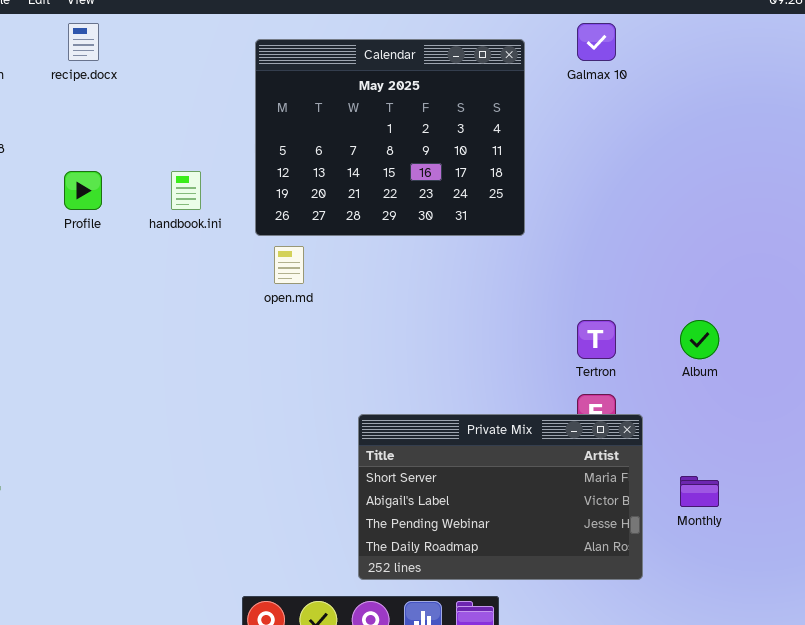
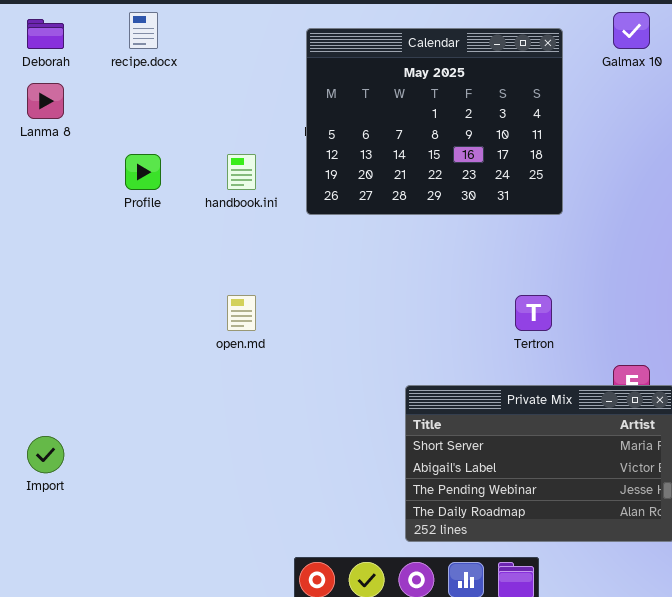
open.md: [274,246,304,284] -> [227,295,256,331], moved
Tertron: [577,320,616,359] -> [515,295,552,331], moved

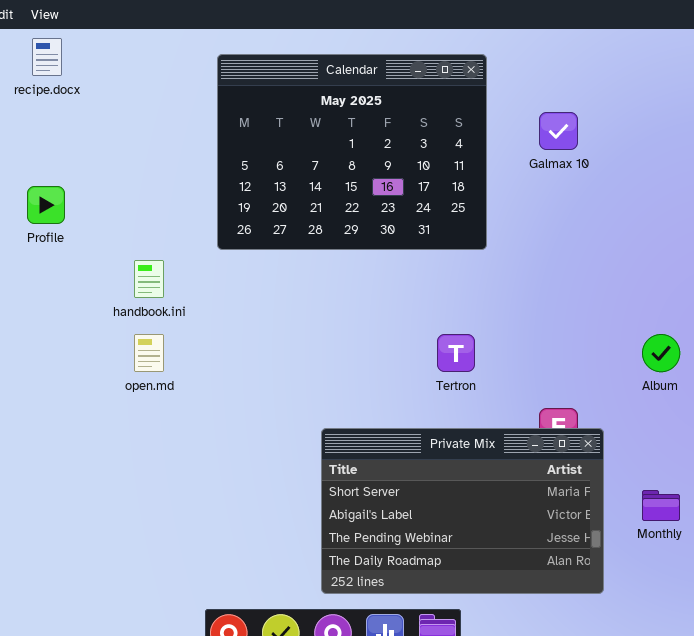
Galmax 10: [613,12,650,49] -> [539,112,578,150], moved
handbook.ini: [227,154,256,190] -> [134,260,164,298], moved

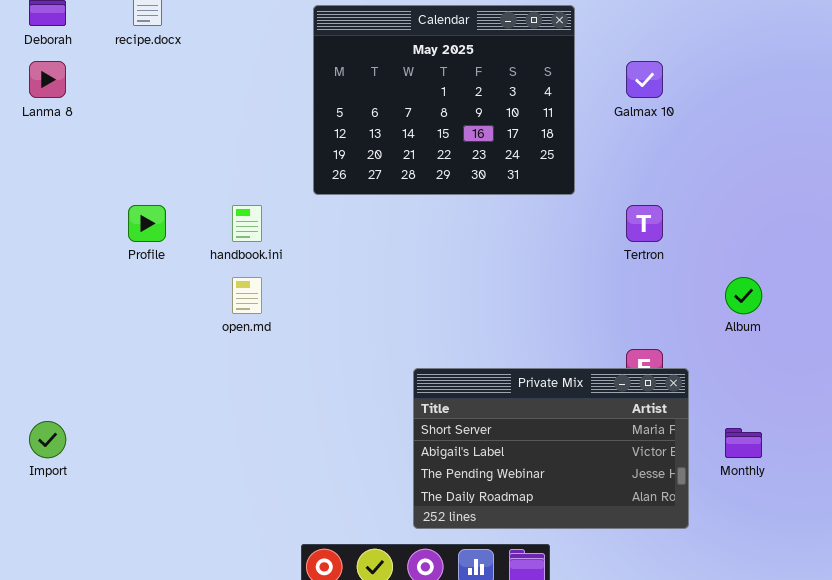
Profile: [27,186,65,224] -> [128,205,166,242], moved
Tertron: [437,334,475,372] -> [626,205,663,242], moved

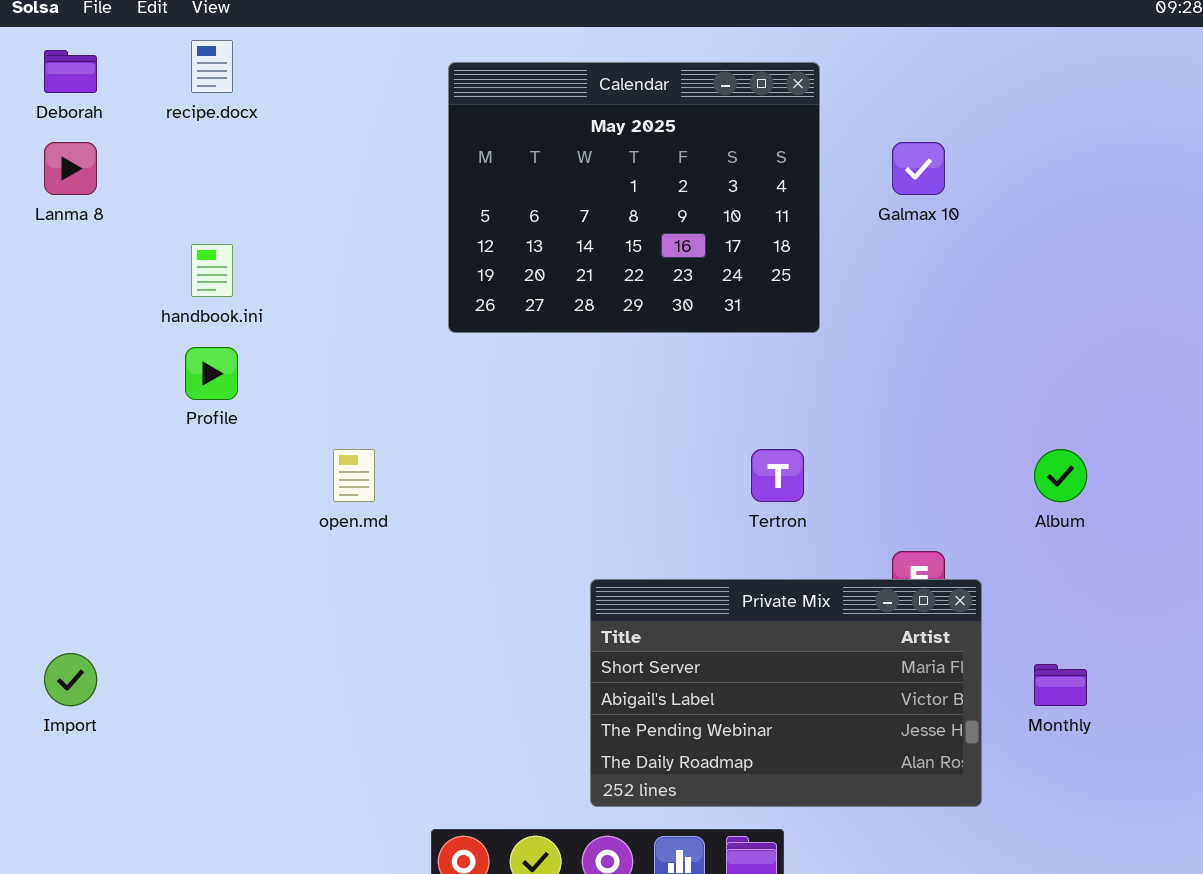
handbook.ini: [232,205,262,242] -> [191,244,233,297], moved
Tertron: [626,205,663,242] -> [751,449,804,502], moved

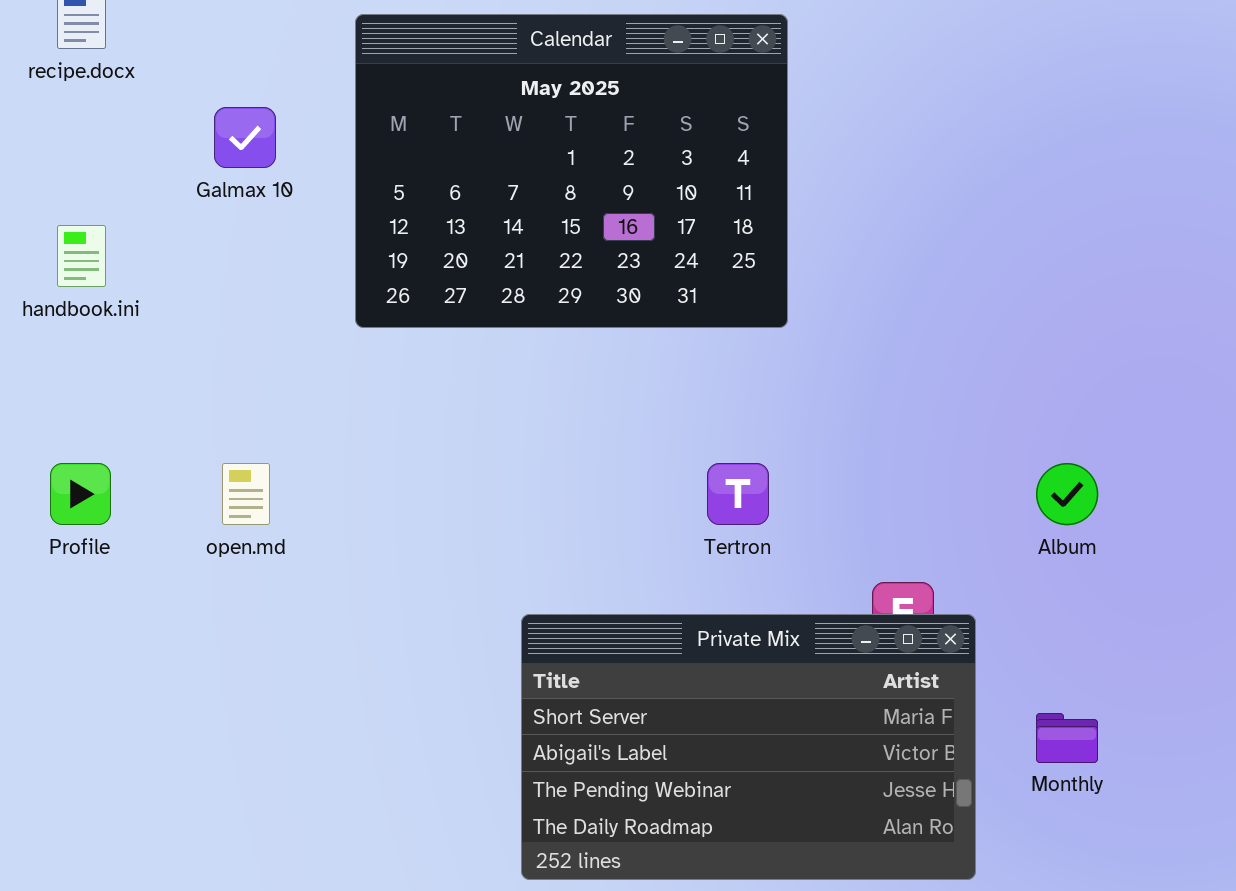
Galmax 10: [892,142,945,195] -> [214,107,276,168], moved
Profile: [185,347,238,400] -> [50,463,111,525], moved

